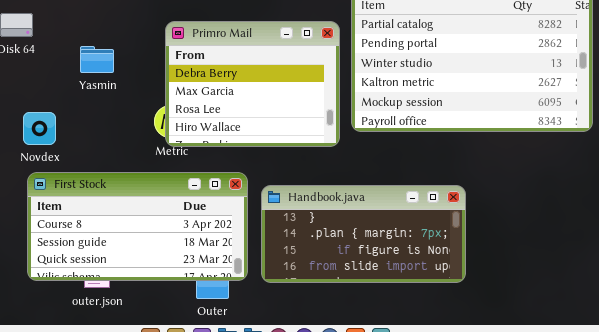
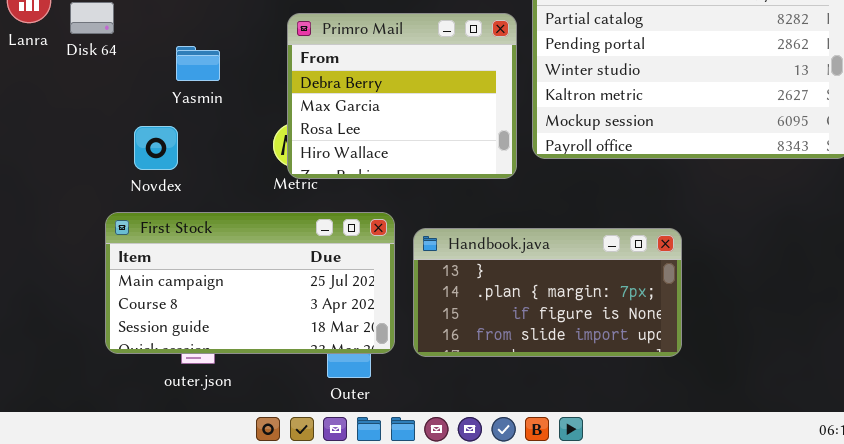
Novdex: [23,112,56,145] -> [134,126,178,170], moved
First Stock: [27,172,248,281] -> [105,212,395,354], scrolled up 1 row

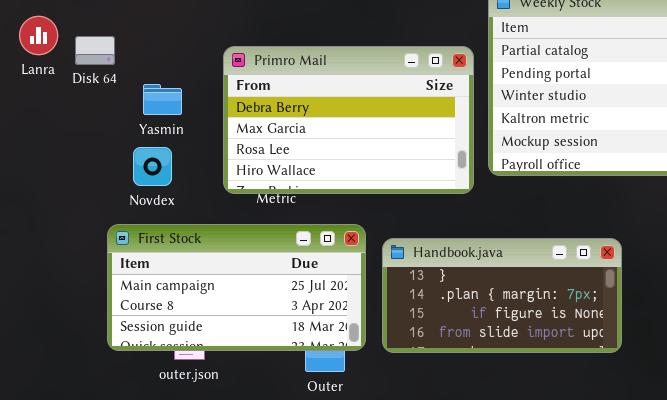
Primro Mail: [287,13,517,179] -> [223,46,474,194], resized
Yasmin: [176,46,220,81] -> [143,84,182,115], moved

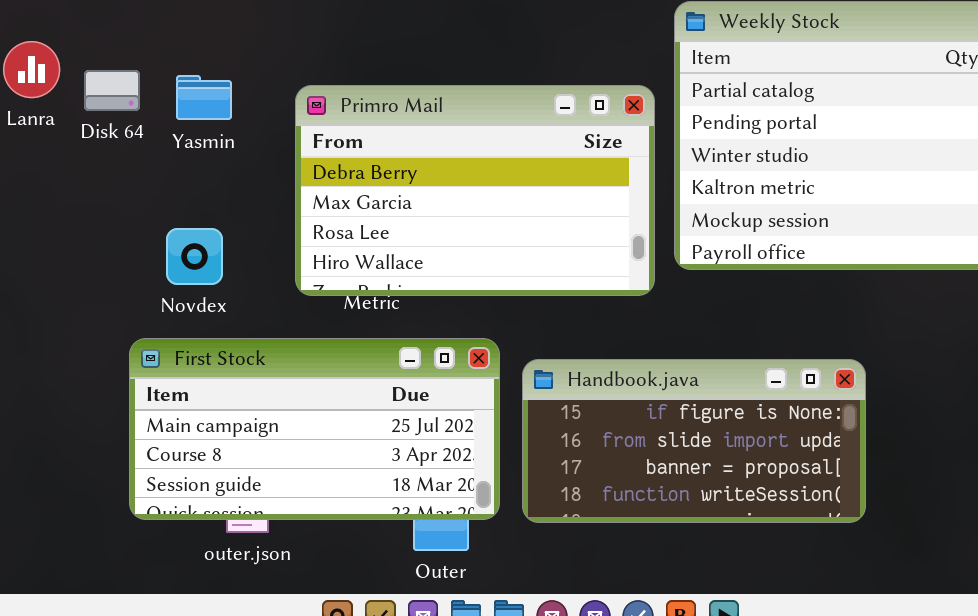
Yasmin: [143,84,182,115] -> [176,75,232,120], moved
Handbook.java: [382,238,622,353] -> [522,359,866,523], scrolled down 2 rows

